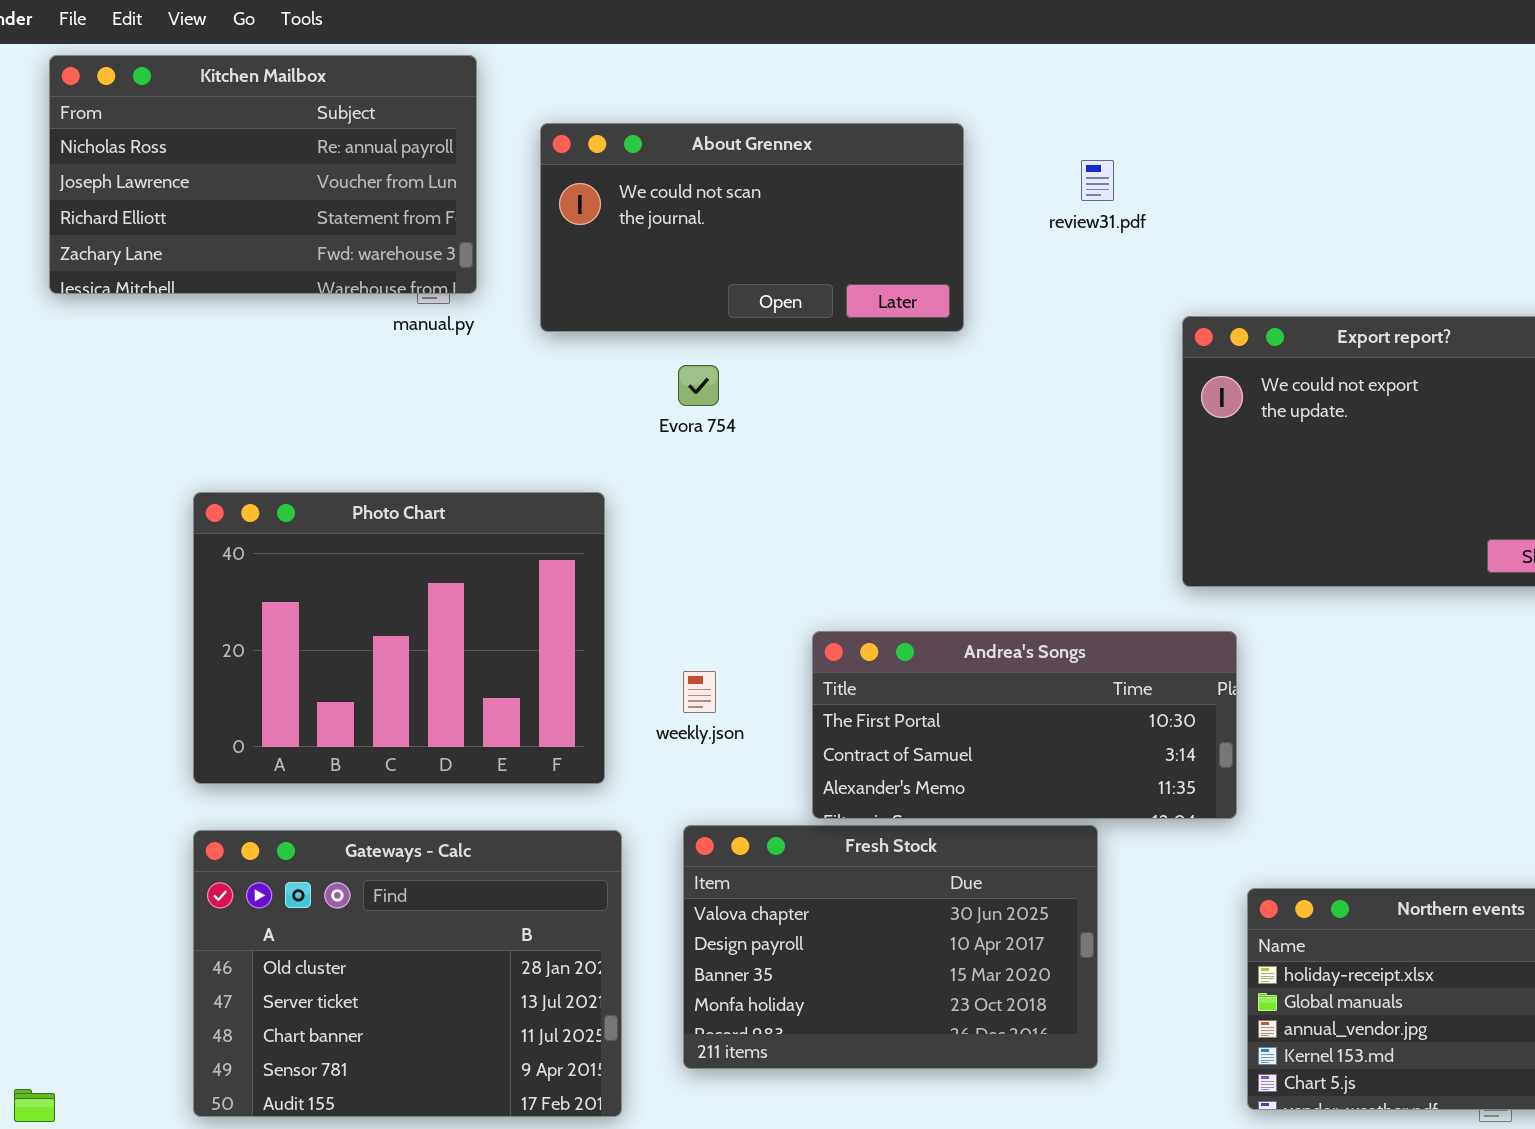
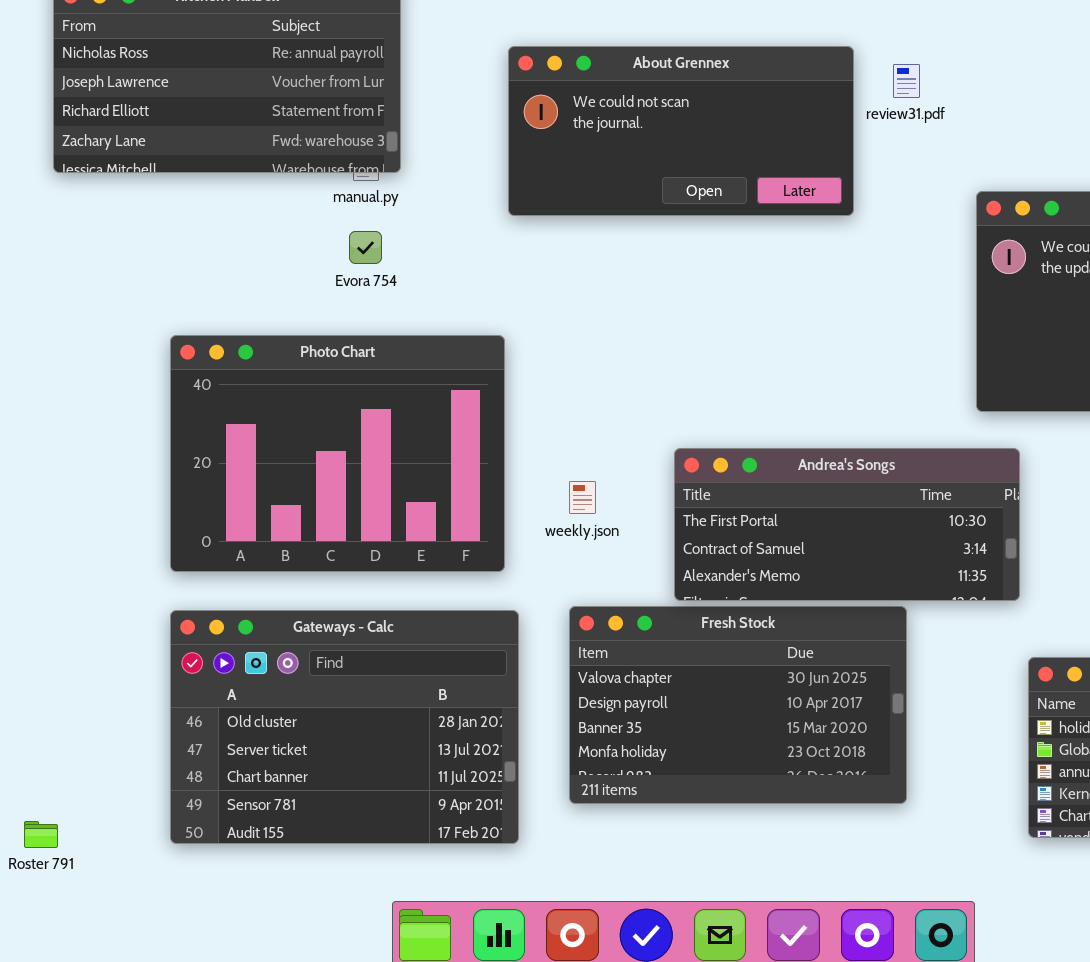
About Grennex: [540,123,964,332] -> [508,46,854,216], moved
Evora 754: [678,365,719,406] -> [349,231,382,264], moved

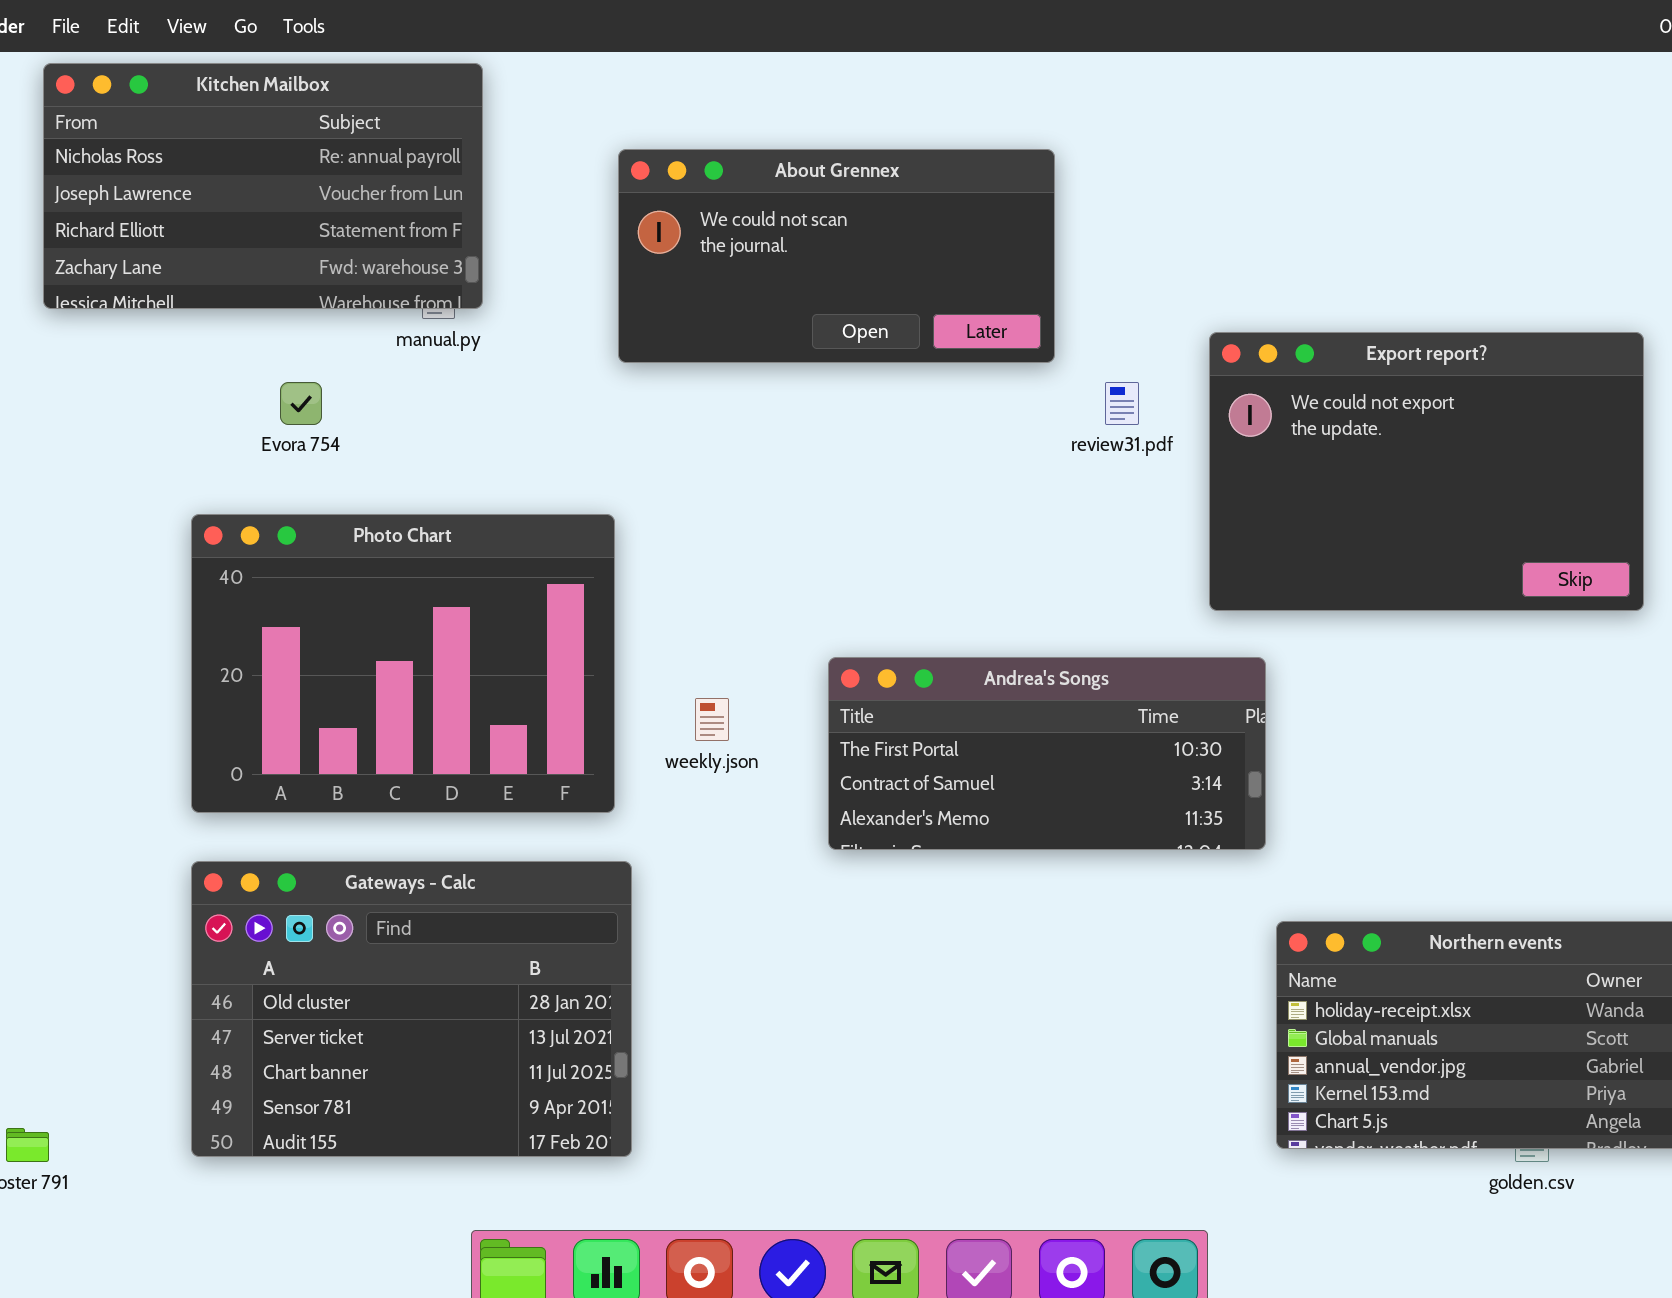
review31.pdf: [893,64,920,98] -> [1105,382,1139,425], moved
Evora 754: [349,231,382,264] -> [280,382,322,425], moved
Fresh Stock: [569,606,907,804] -> none, closed

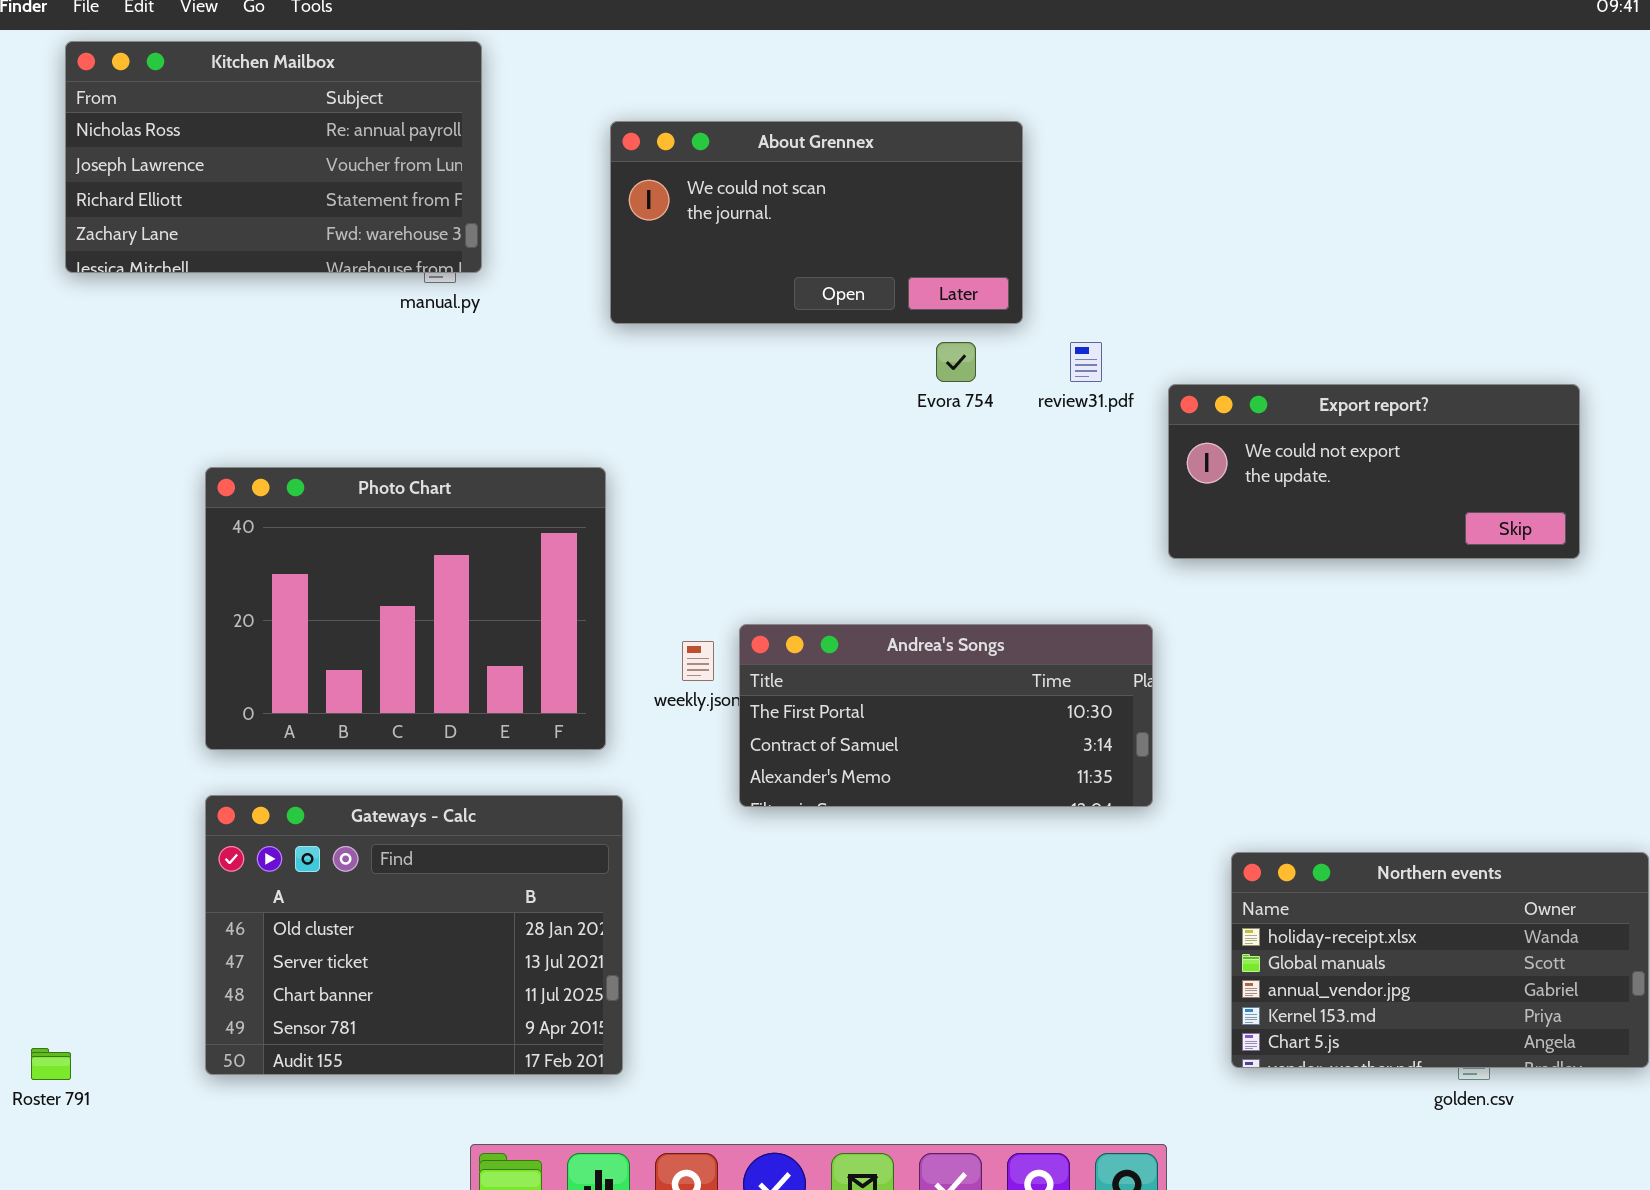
Export report?: [1209,332,1644,611] -> [1168,384,1580,559], resized
Evora 754: [280,382,322,425] -> [936,342,976,382], moved
Andrea's Songs: [828,657,1266,850] -> [739,624,1153,807], moved

